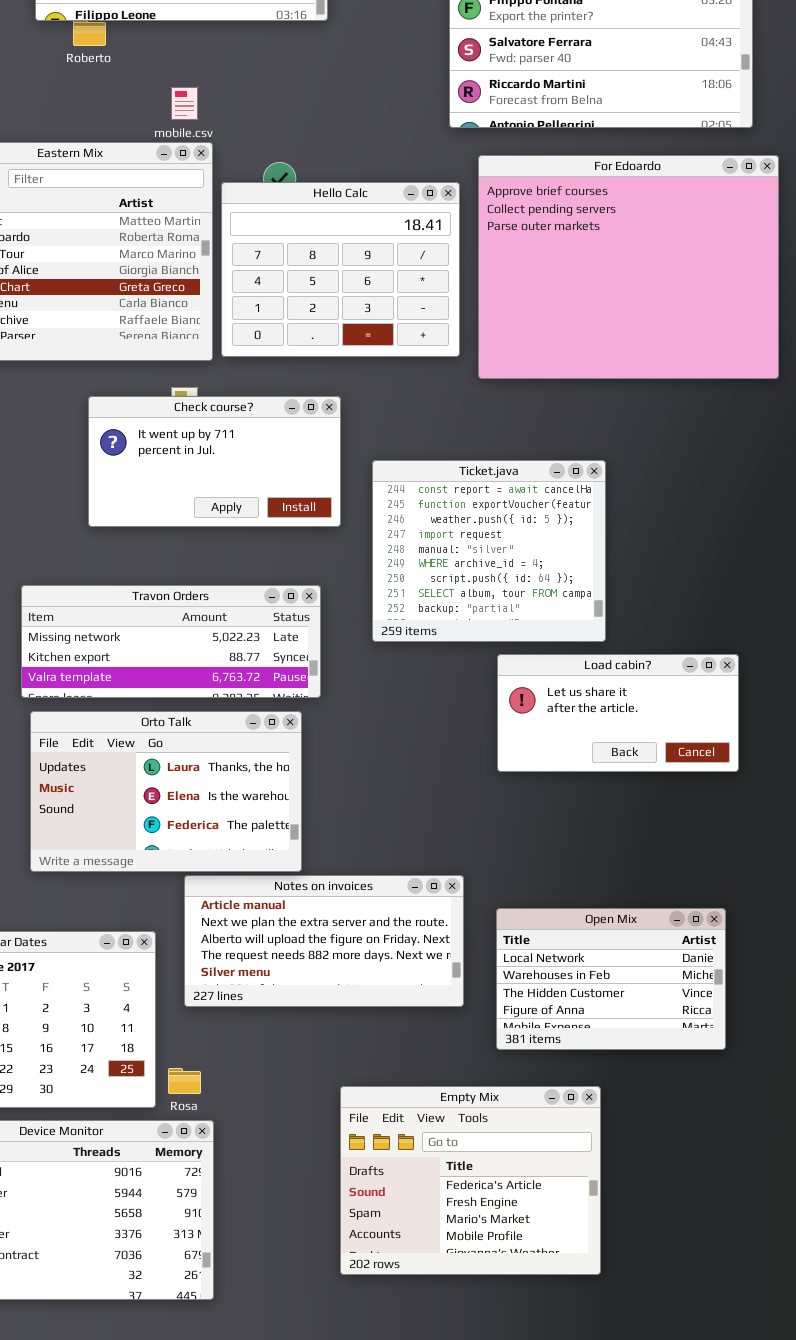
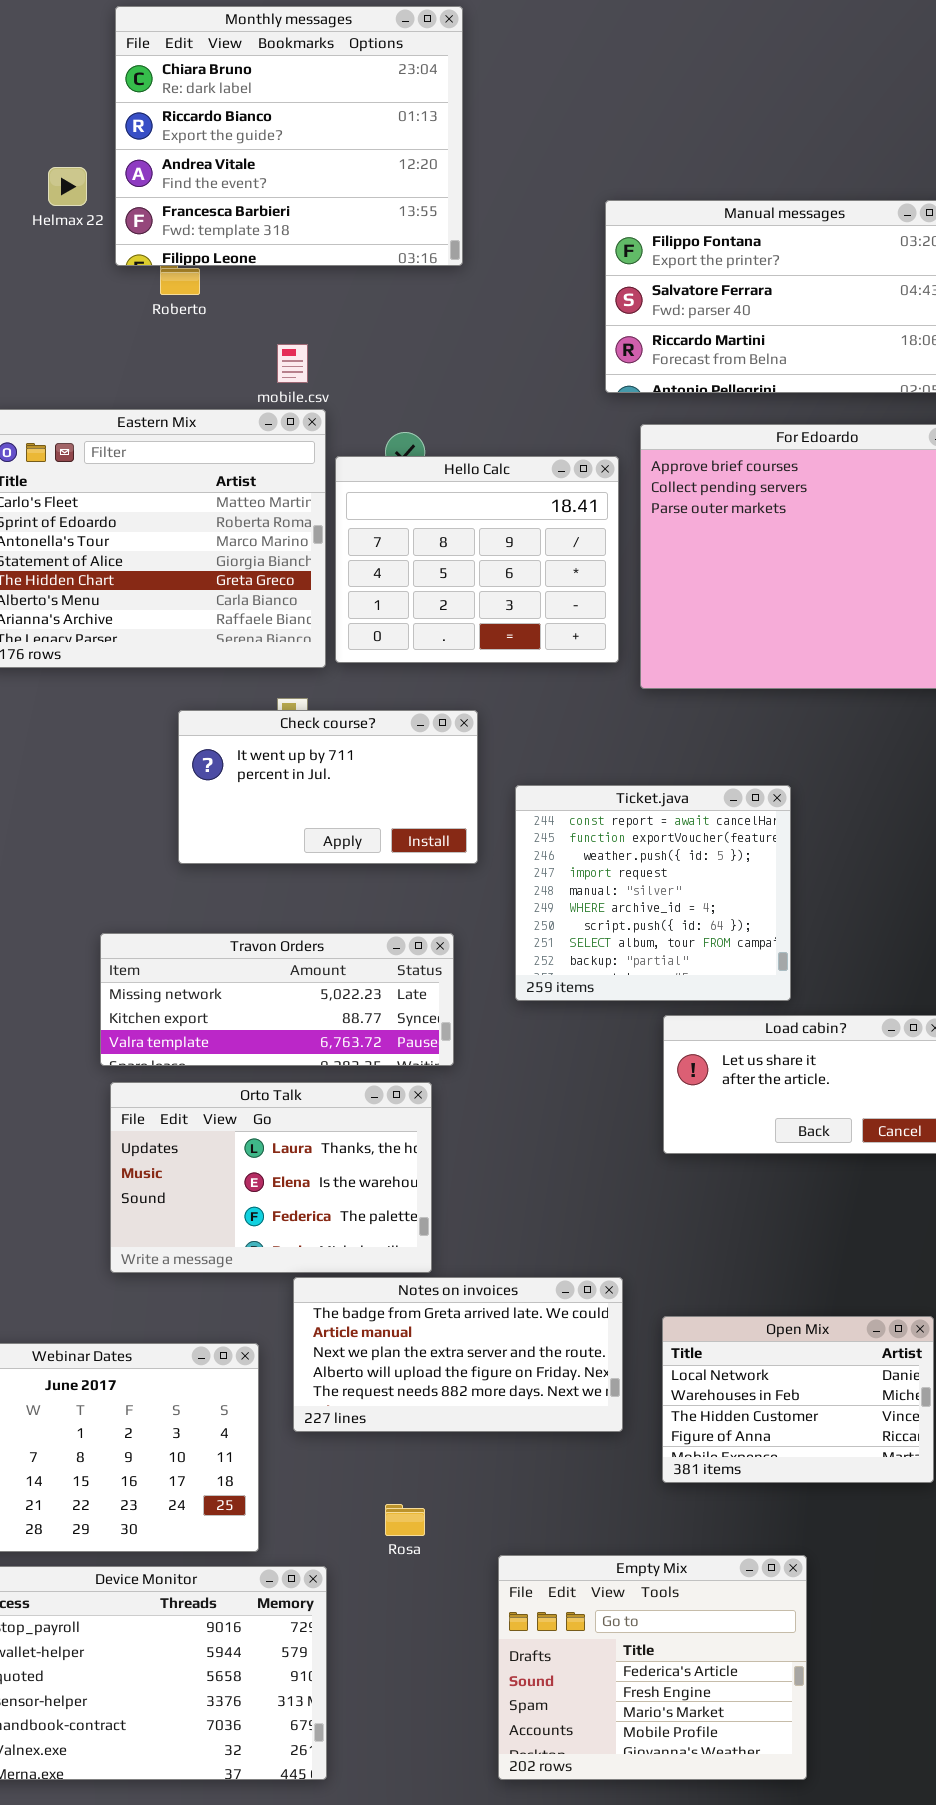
Notes on invoices: [184,875,464,1007] -> [293,1277,623,1432], scrolled up 1 row
Rosa: [168,1068,201,1094] -> [385,1504,425,1536], moved
Empty Mix: [340,1086,601,1275] -> [498,1555,807,1780], moved

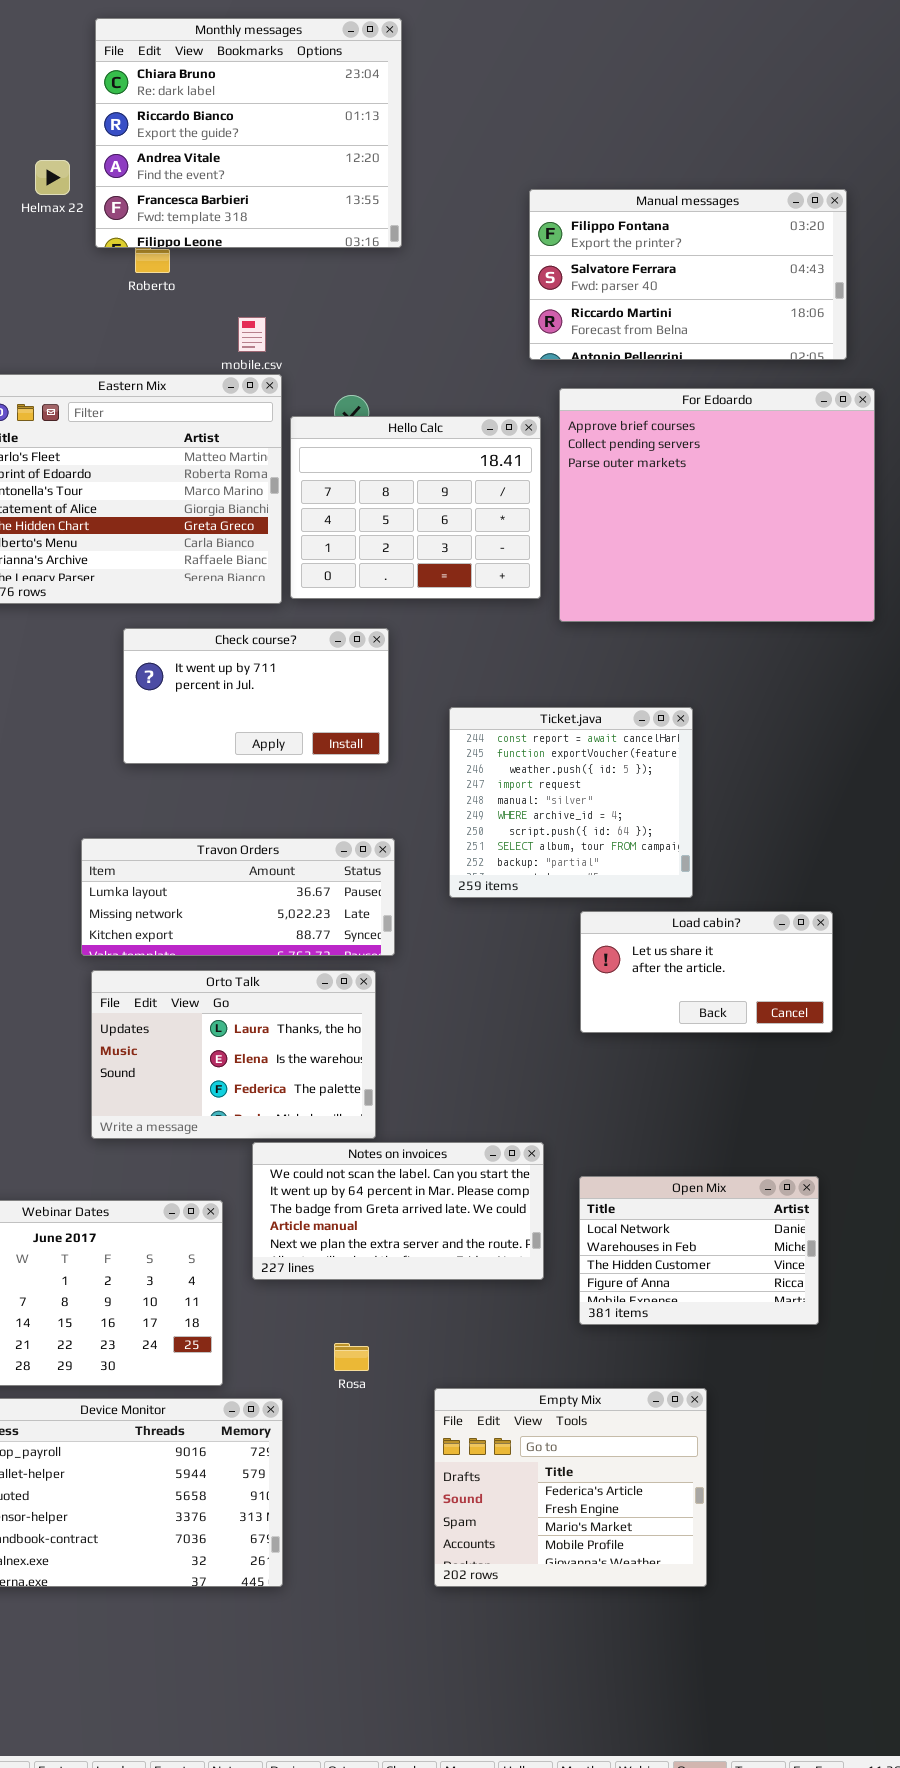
Check course?: [178,710,478,864] -> [123,628,389,764], moved
Travon Orders: [100,933,454,1066] -> [81,838,395,956], scrolled up 1 row
Notes on invoices: [293,1277,623,1432] -> [252,1142,544,1280], scrolled up 2 rows

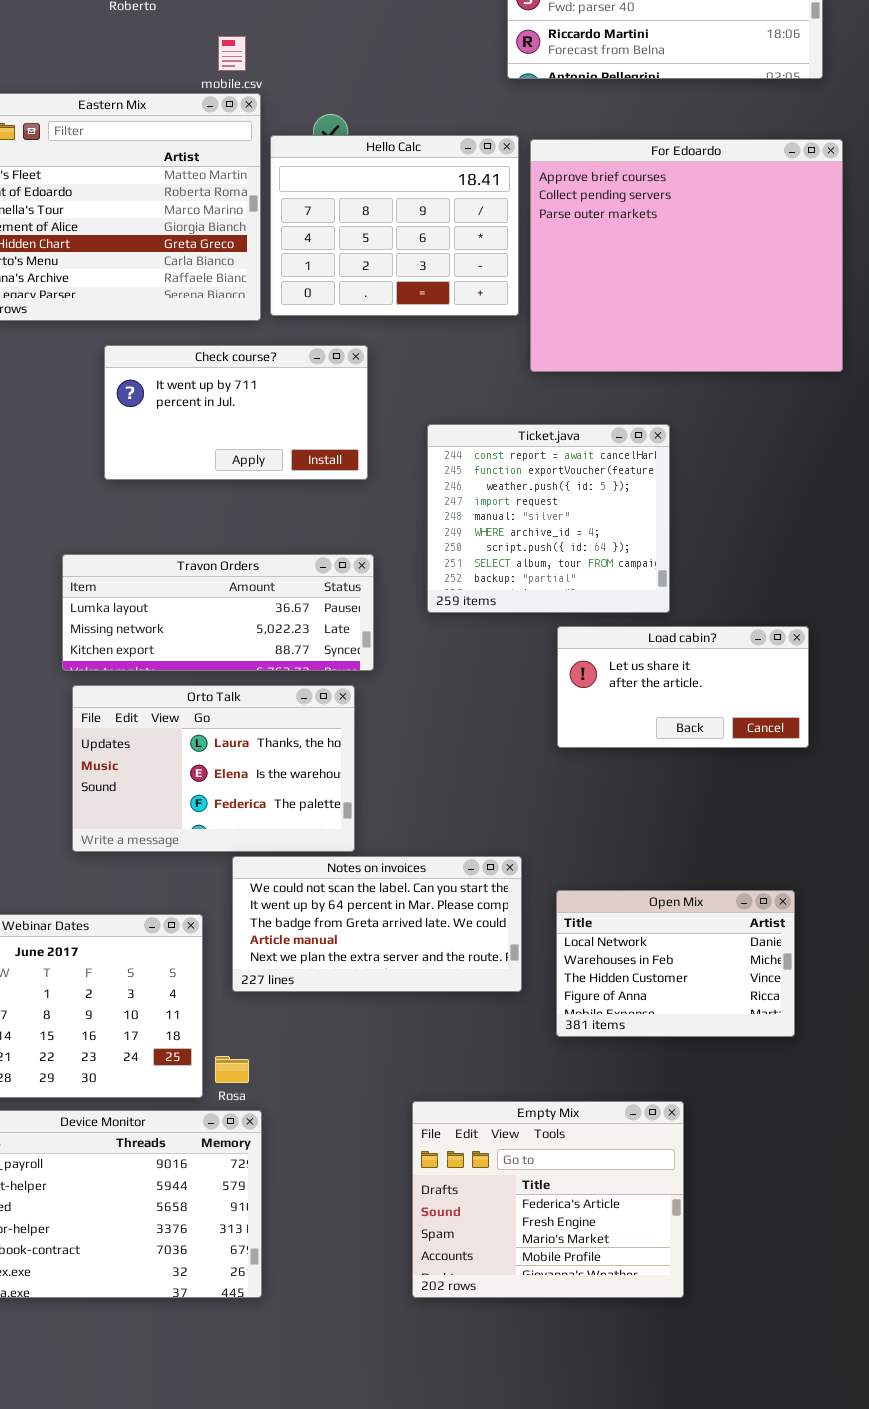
For Edoardo: [559,388,875,622] -> [530,139,843,372], moved
Rosa: [334,1343,369,1371] -> [215,1056,249,1083], moved

